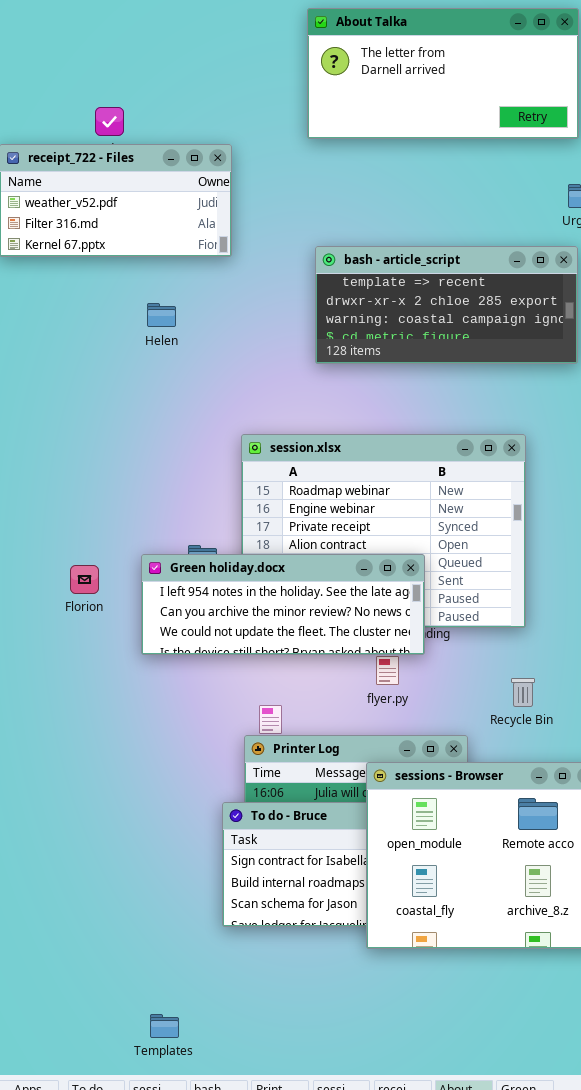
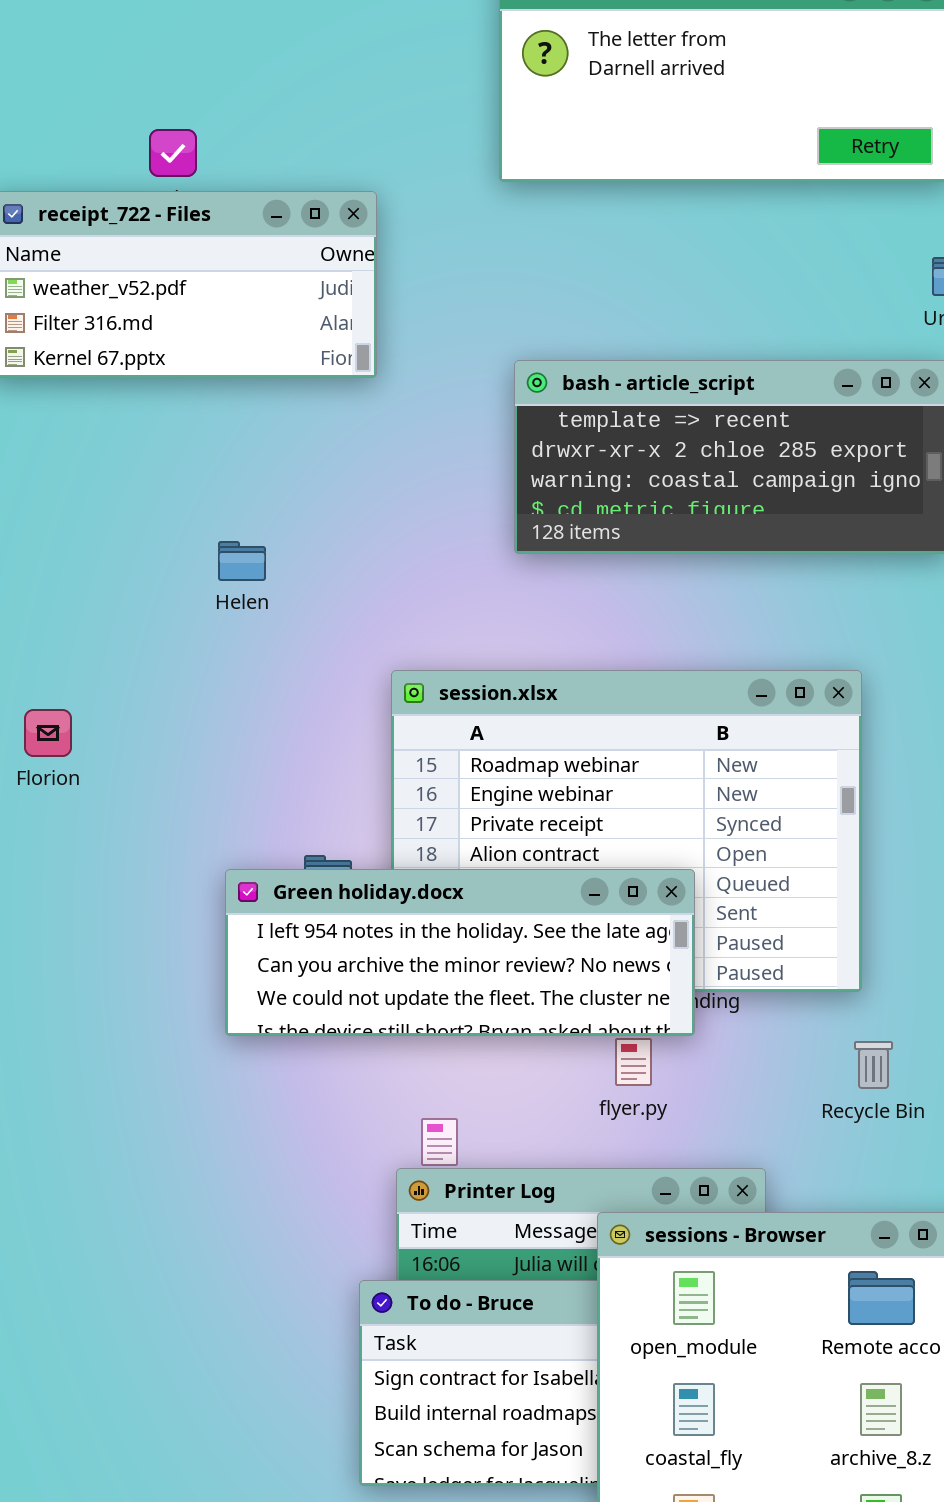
Helen: [147,303,176,327] -> [218,541,266,581], moved
Florion: [70,565,99,594] -> [24,709,72,757], moved
Recycle Bin: [511,678,535,707] -> [854,1041,893,1089], moved

